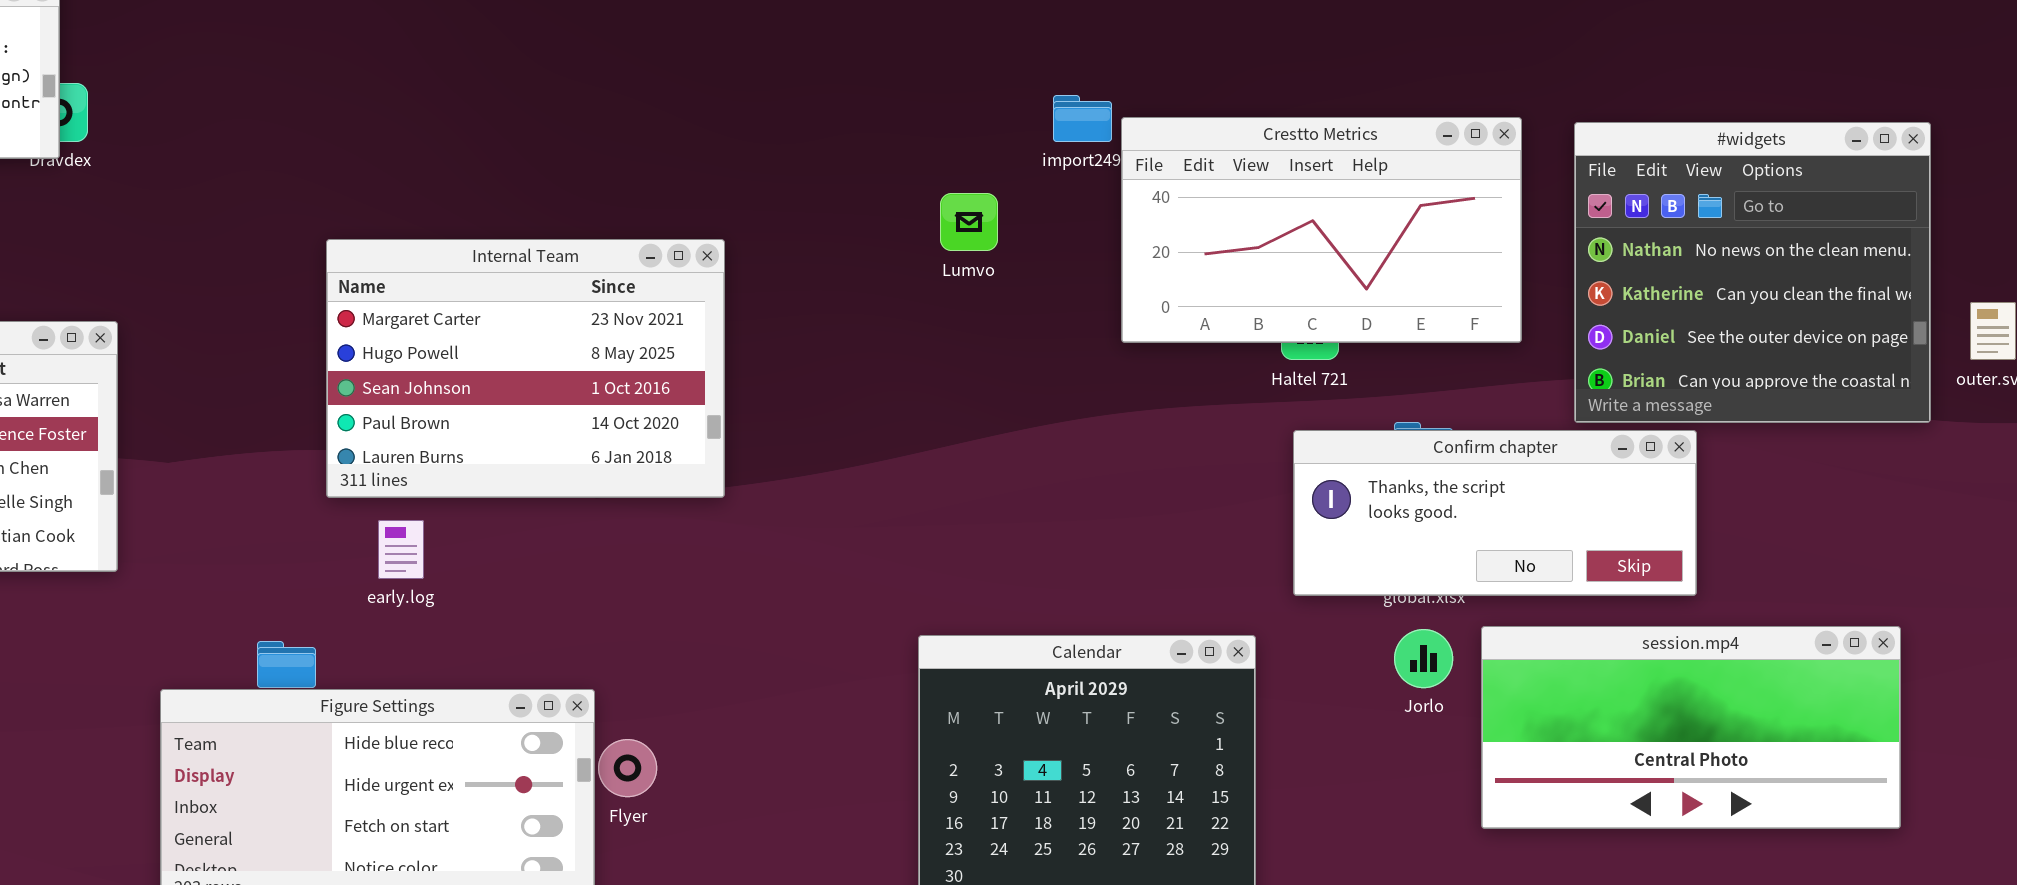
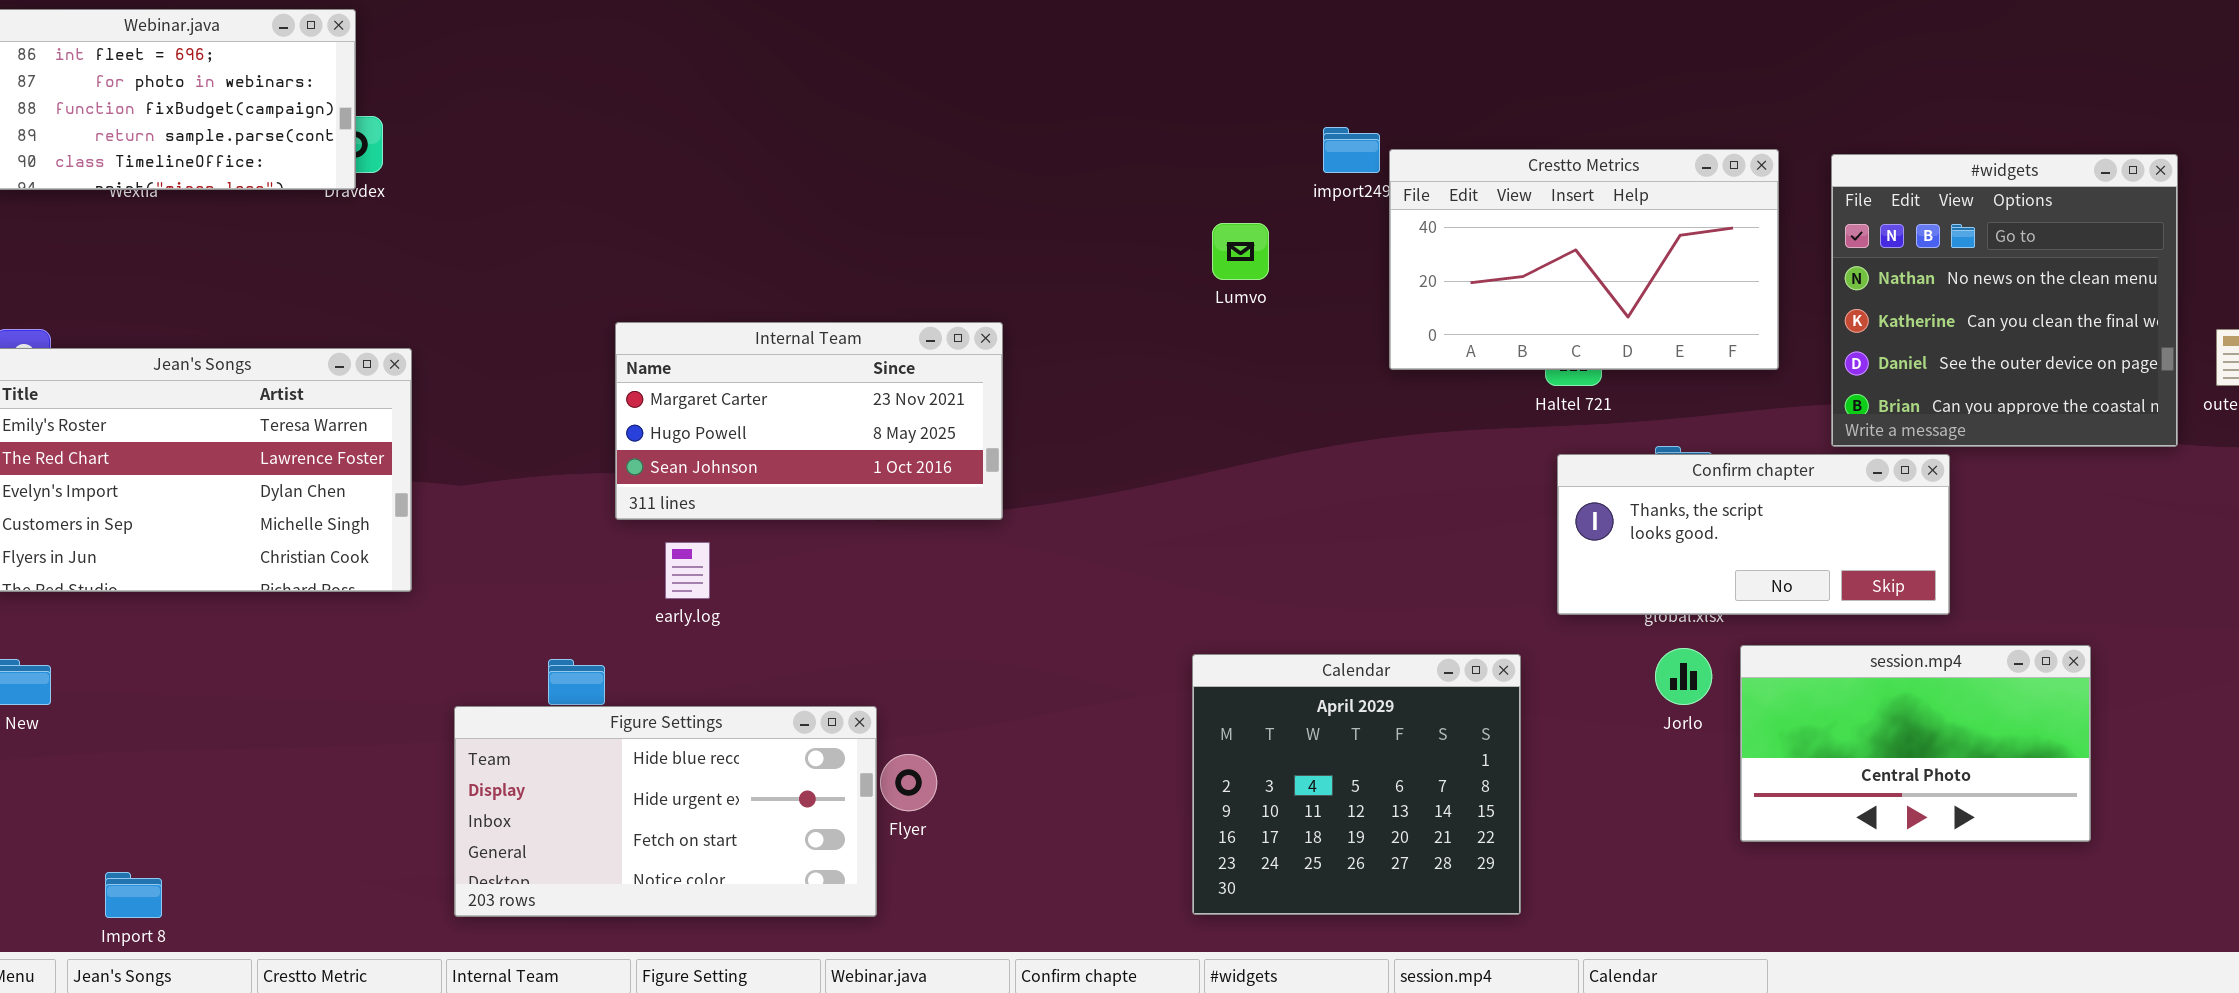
Internal Team: [326,239,725,498] -> [615,322,1003,520], resized
session.mp4: [1481,626,1901,829] -> [1740,645,2091,842], resized

